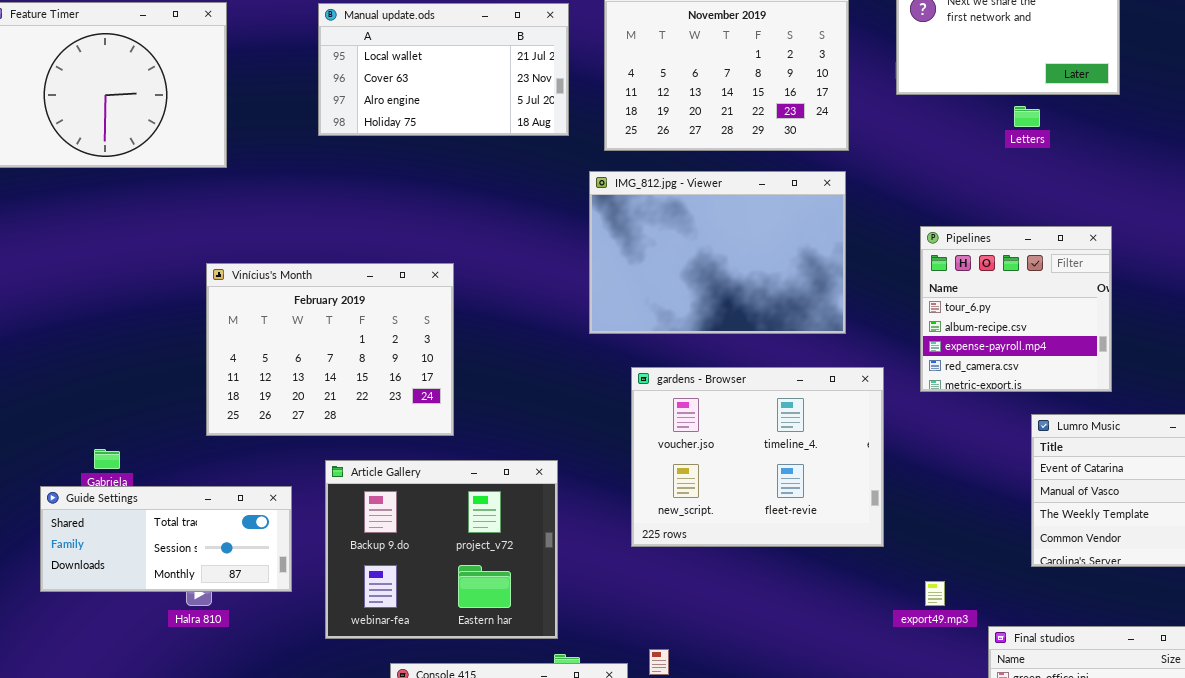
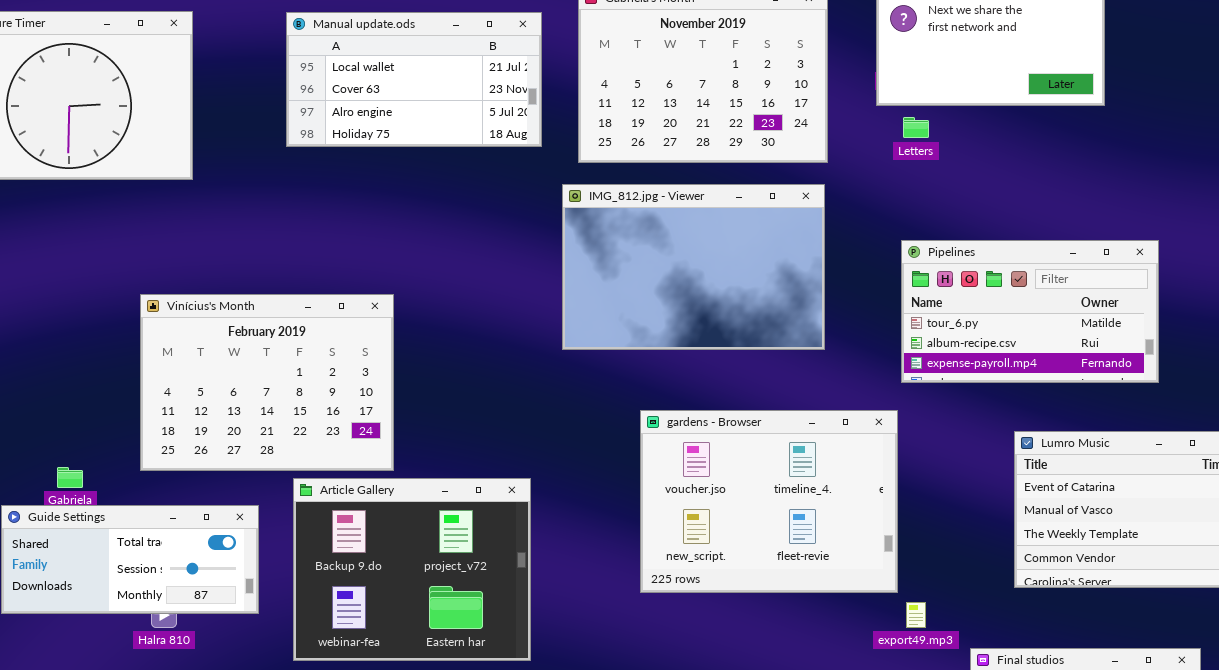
Letters: [1014,106,1040,127] -> [903,117,929,138], moved
Pipelines: [920,226,1112,392] -> [901,240,1159,383], resized
Vinícius's Month: [206,263,454,436] -> [140,294,394,471], moved
gardens - Browser: [631,367,884,547] -> [640,410,898,593], moved

